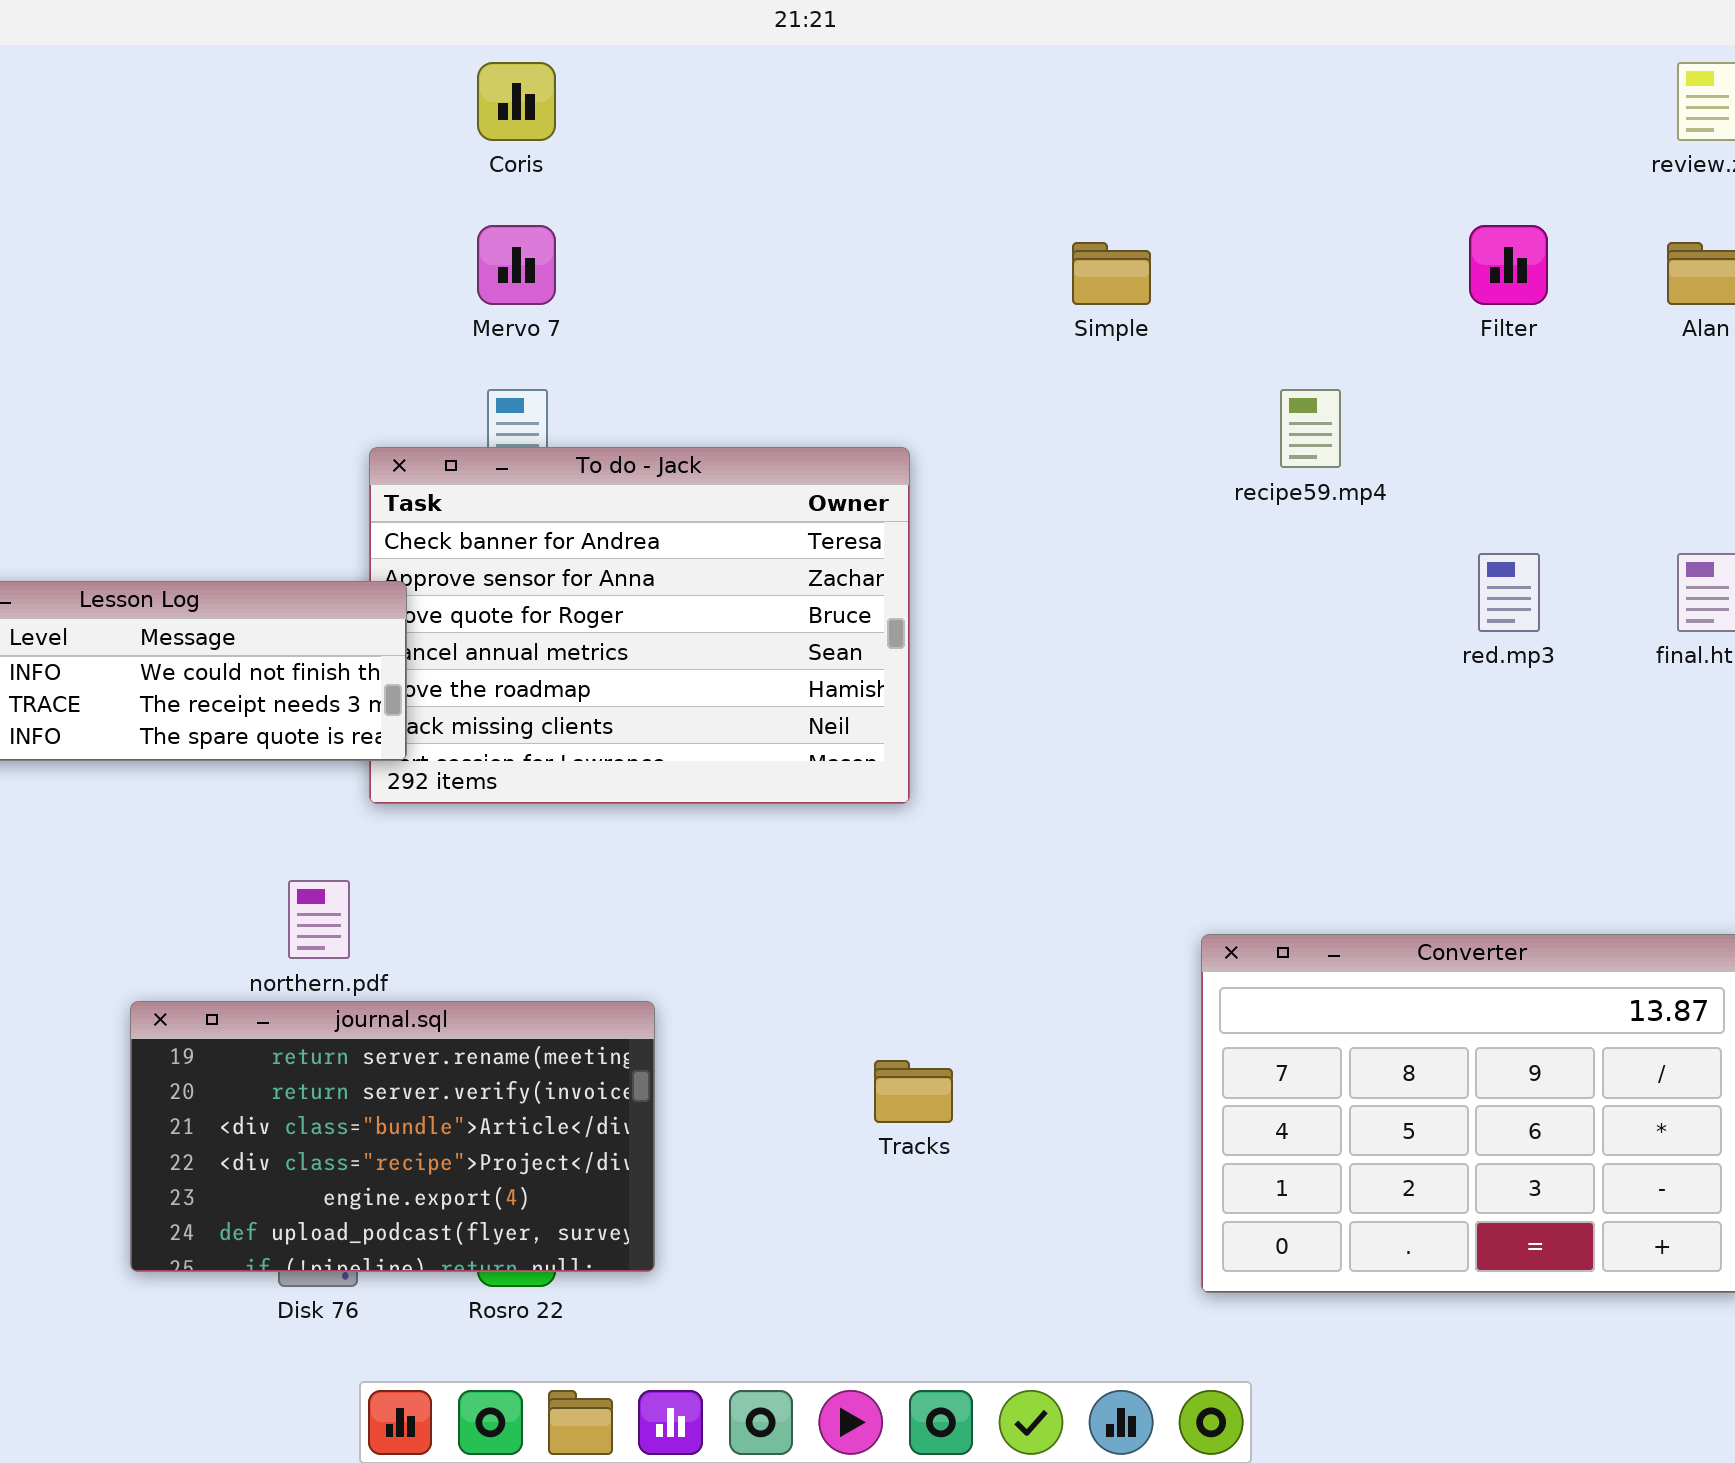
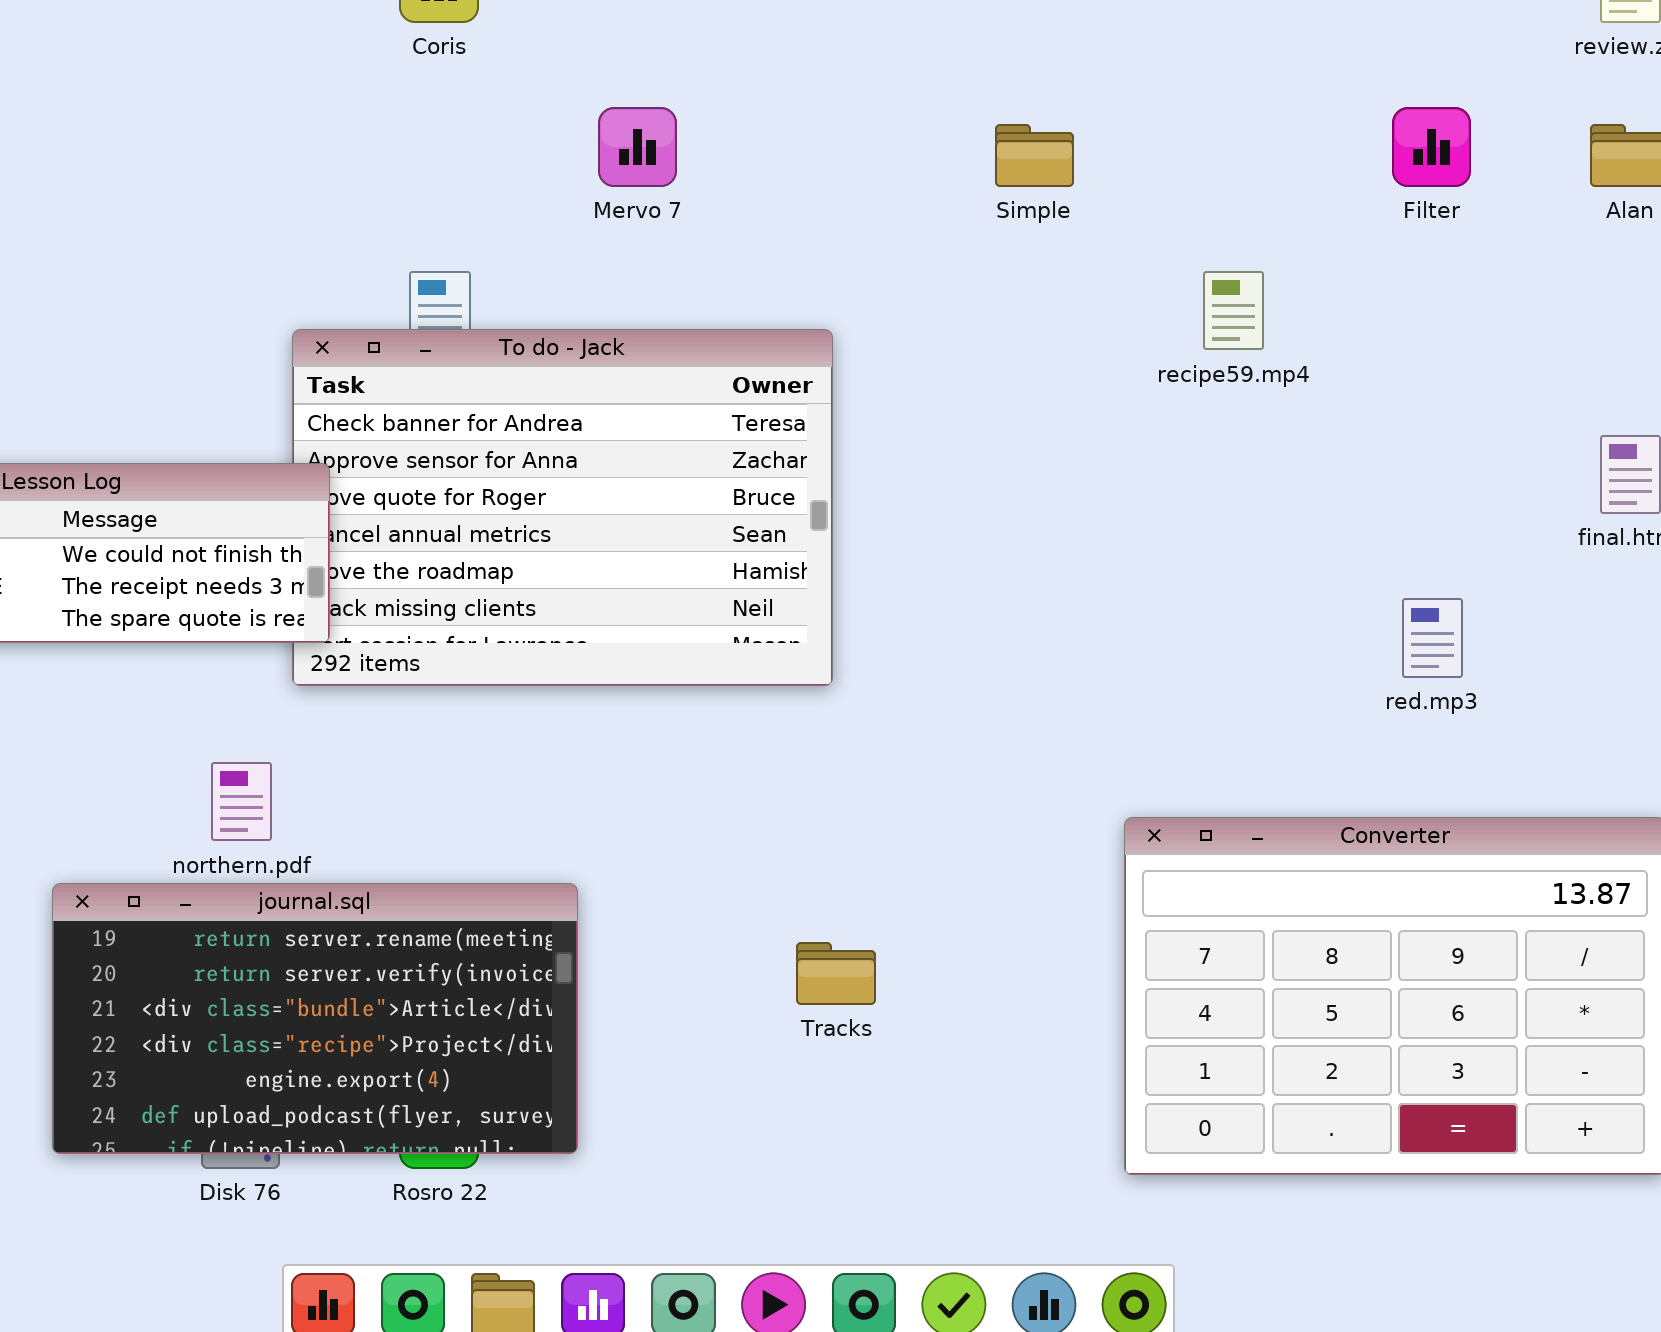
Mervo 7: [477,225,556,305] -> [598,107,677,187], moved
red.mp3: [1478,553,1540,632] -> [1402,598,1463,678], moved

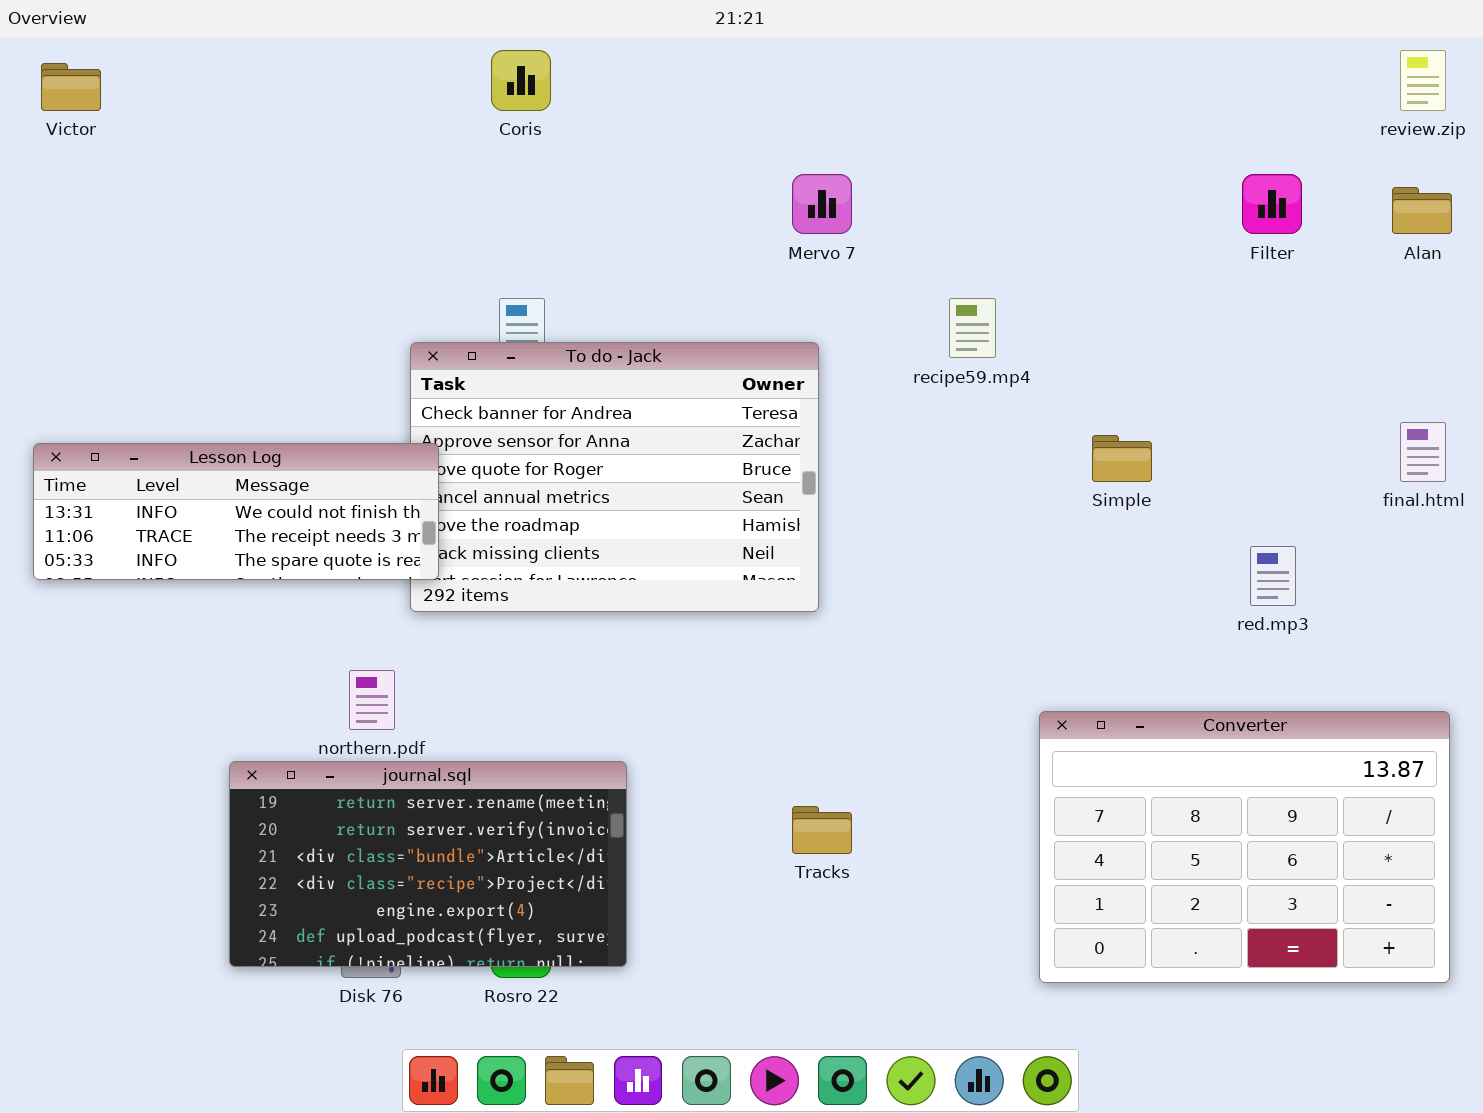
Mervo 7: [598,107,677,187] -> [792,174,852,234], moved
Simple: [995,124,1074,187] -> [1092,435,1152,482], moved
recipe59.mp4: [1203,271,1264,350] -> [949,298,996,358], moved

